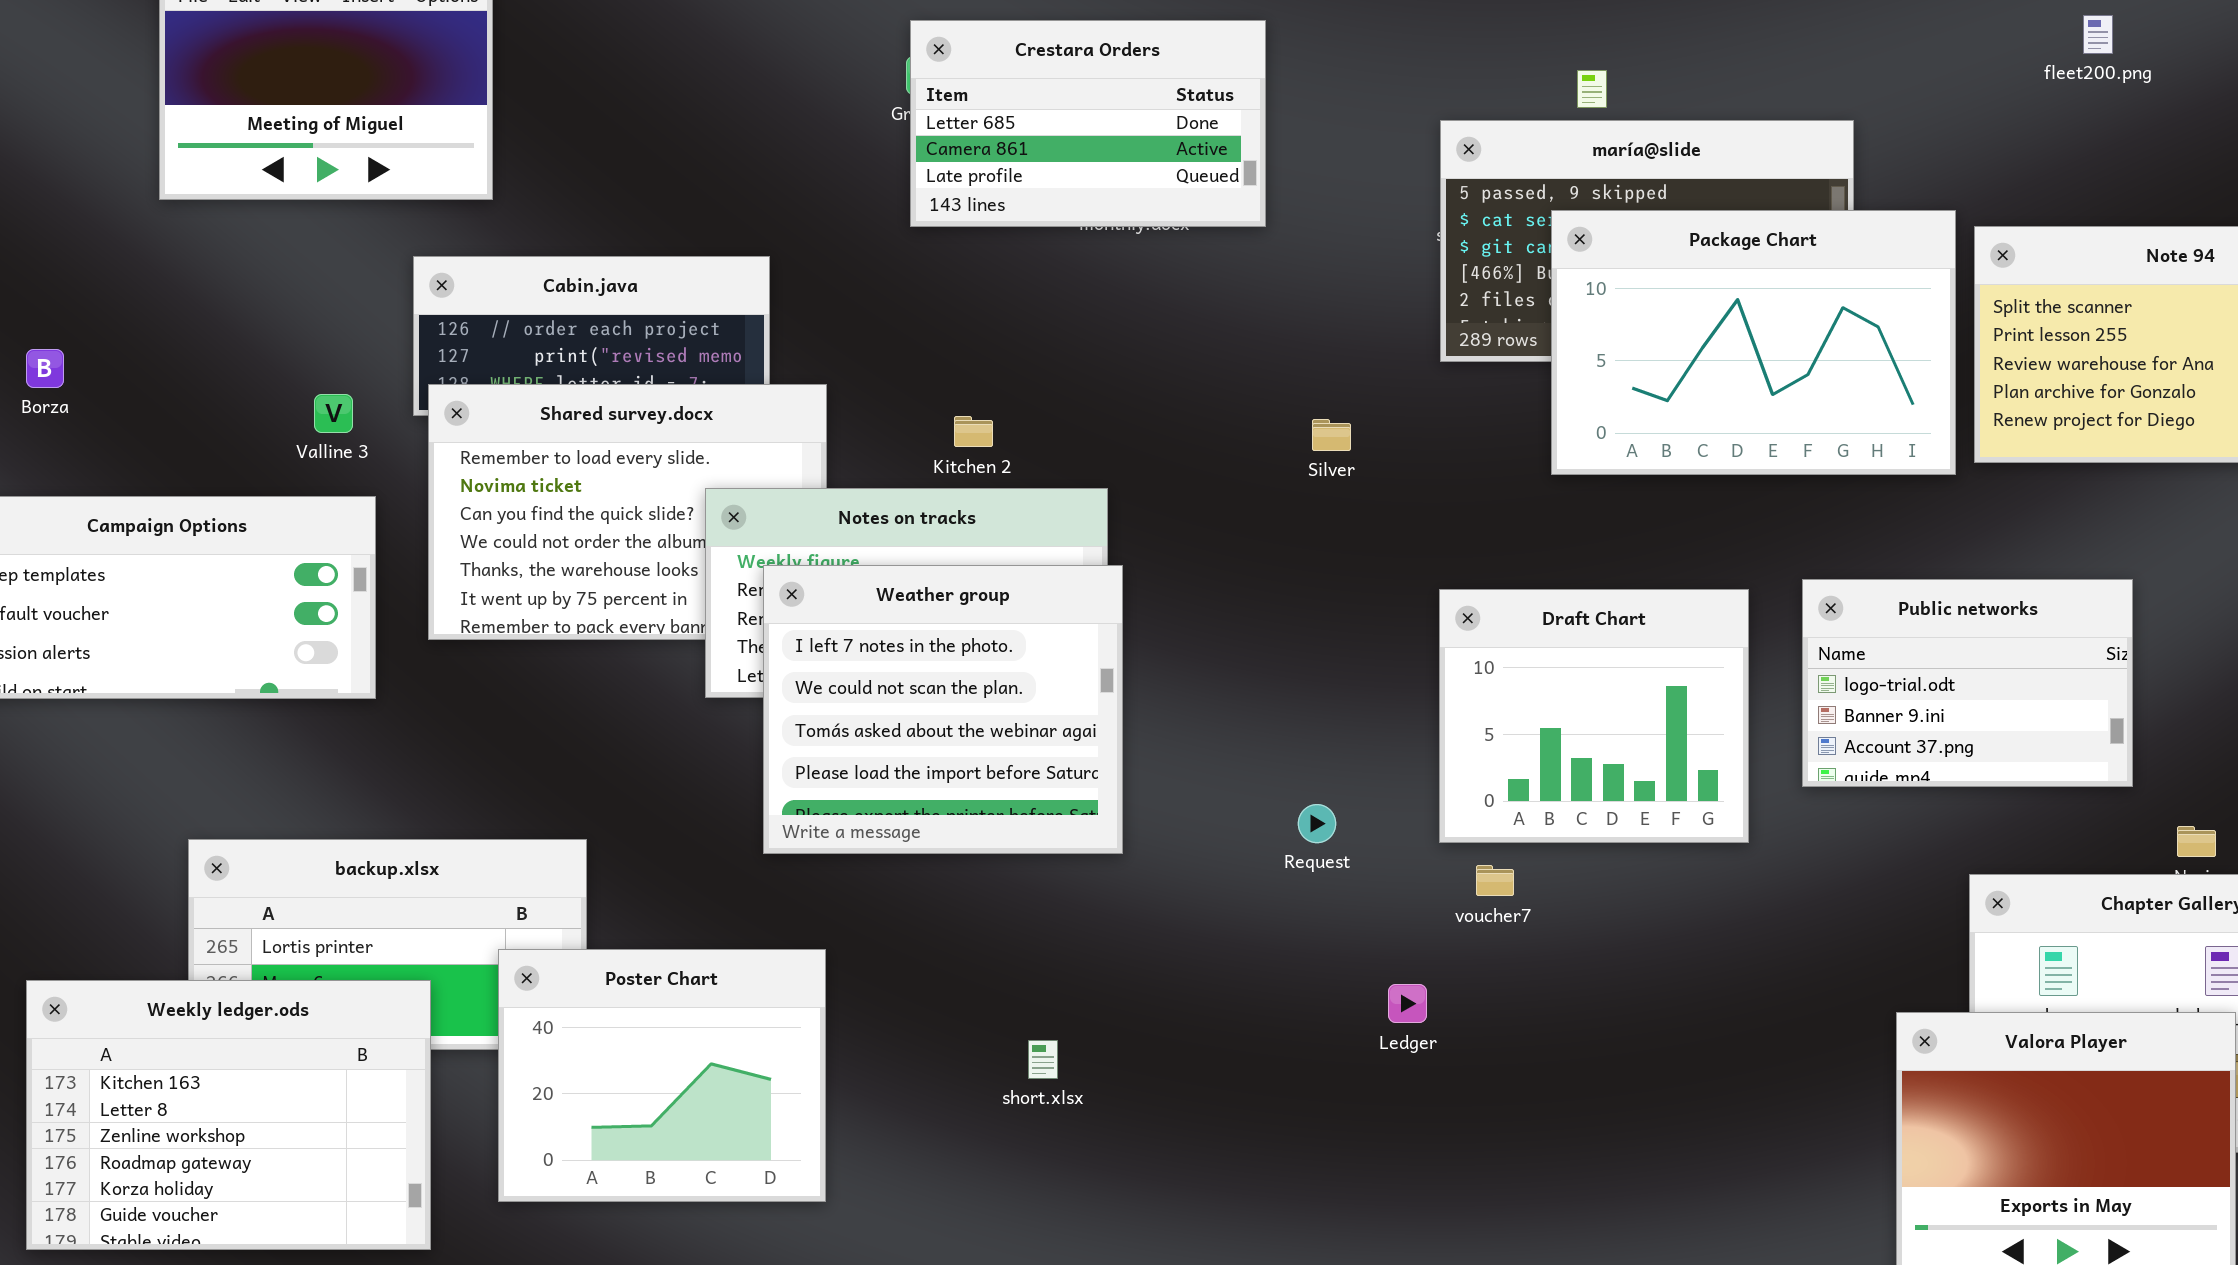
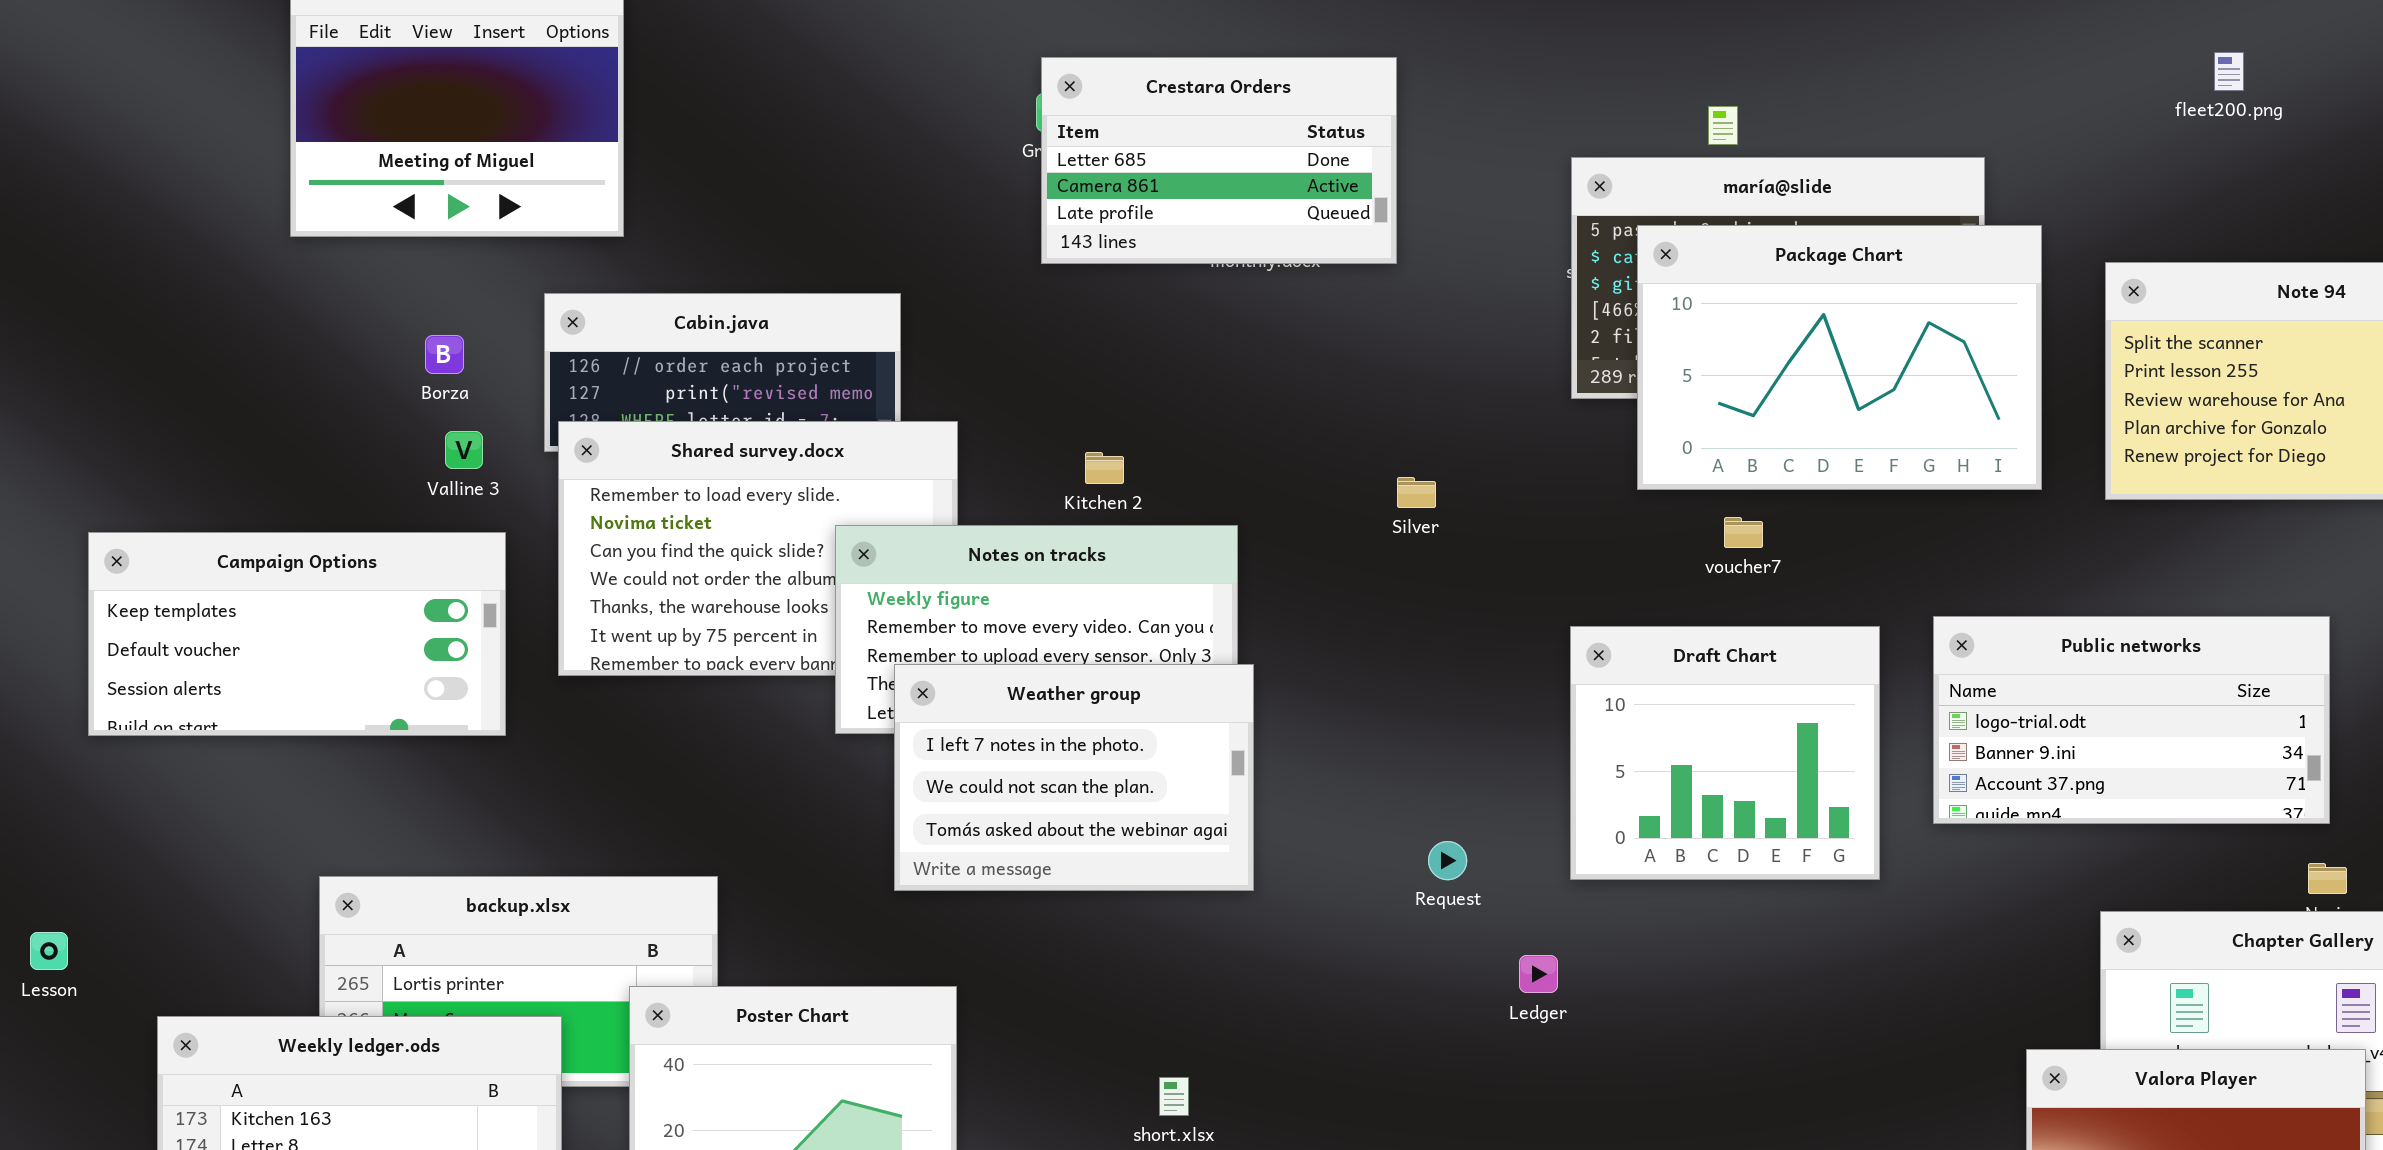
Package Chart: [1551,210,1956,475] -> [1637,225,2042,490], moved
Borza: [26,349,64,388] -> [425,335,464,374], moved
Silver: [1312,419,1351,451] -> [1397,477,1436,508], moved
Weather group: [763,565,1123,854] -> [894,664,1254,891], resized
Public networks: [1802,579,2133,787] -> [1933,616,2330,824], resized
voucher7: [1476,865,1514,896] -> [1724,517,1763,548], moved
Ledger: [1388,984,1427,1023] -> [1519,955,1558,993], moved

